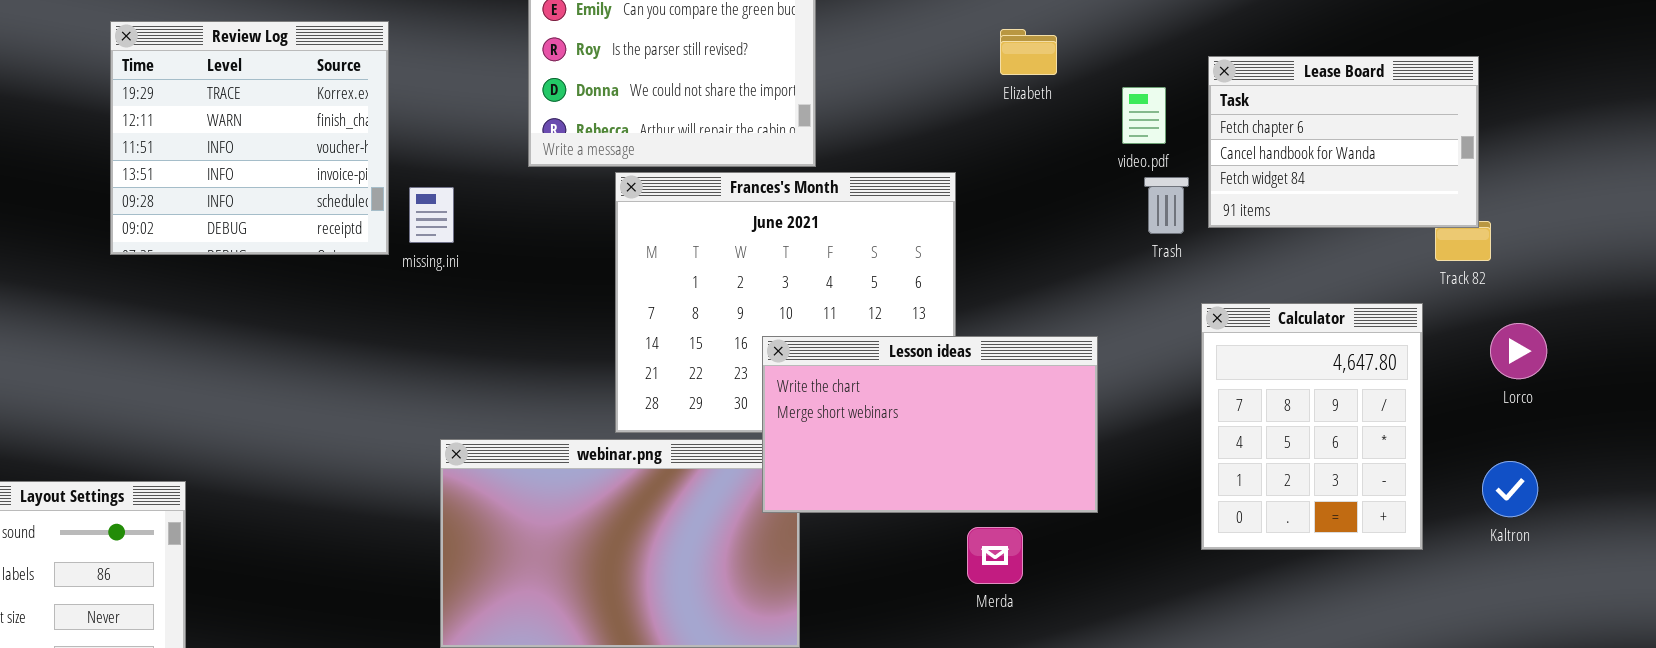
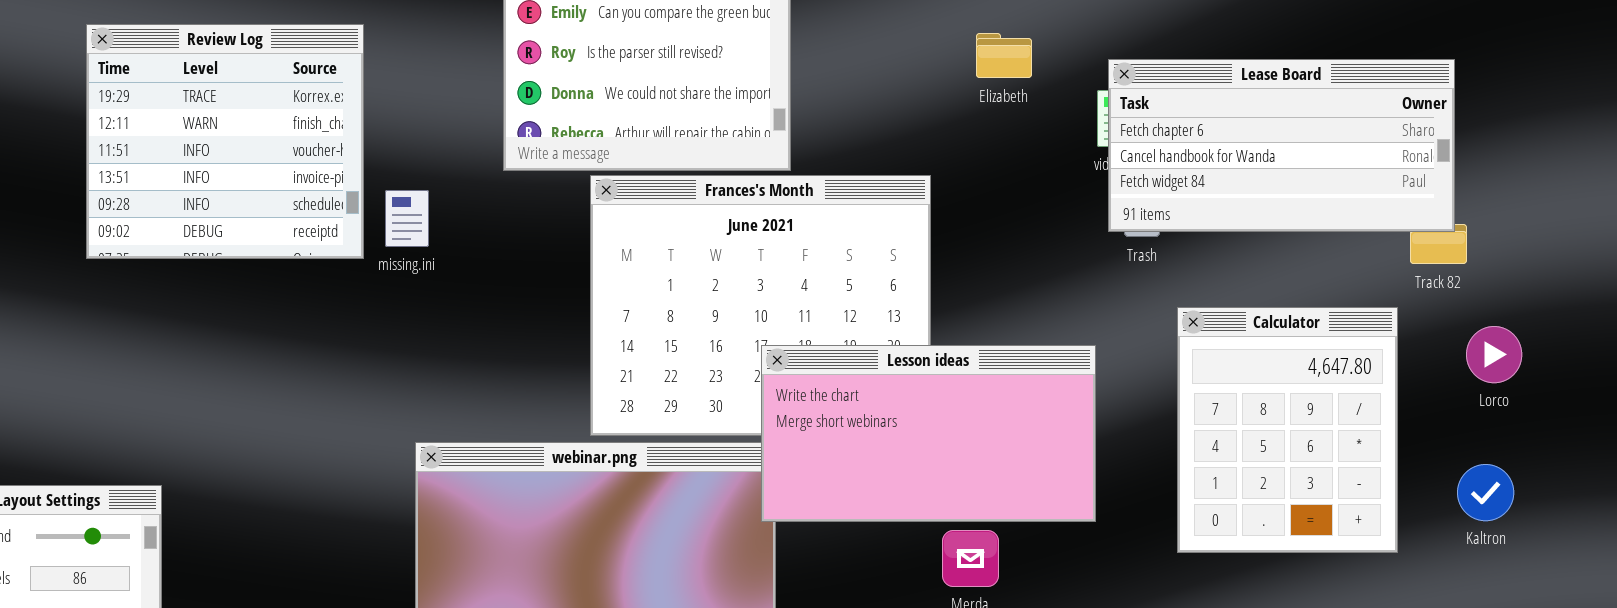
Lease Board: [1208,56,1479,228] -> [1108,59,1455,232], resized
Lesson ideas: [762,336,1098,513] -> [761,345,1096,522], moved

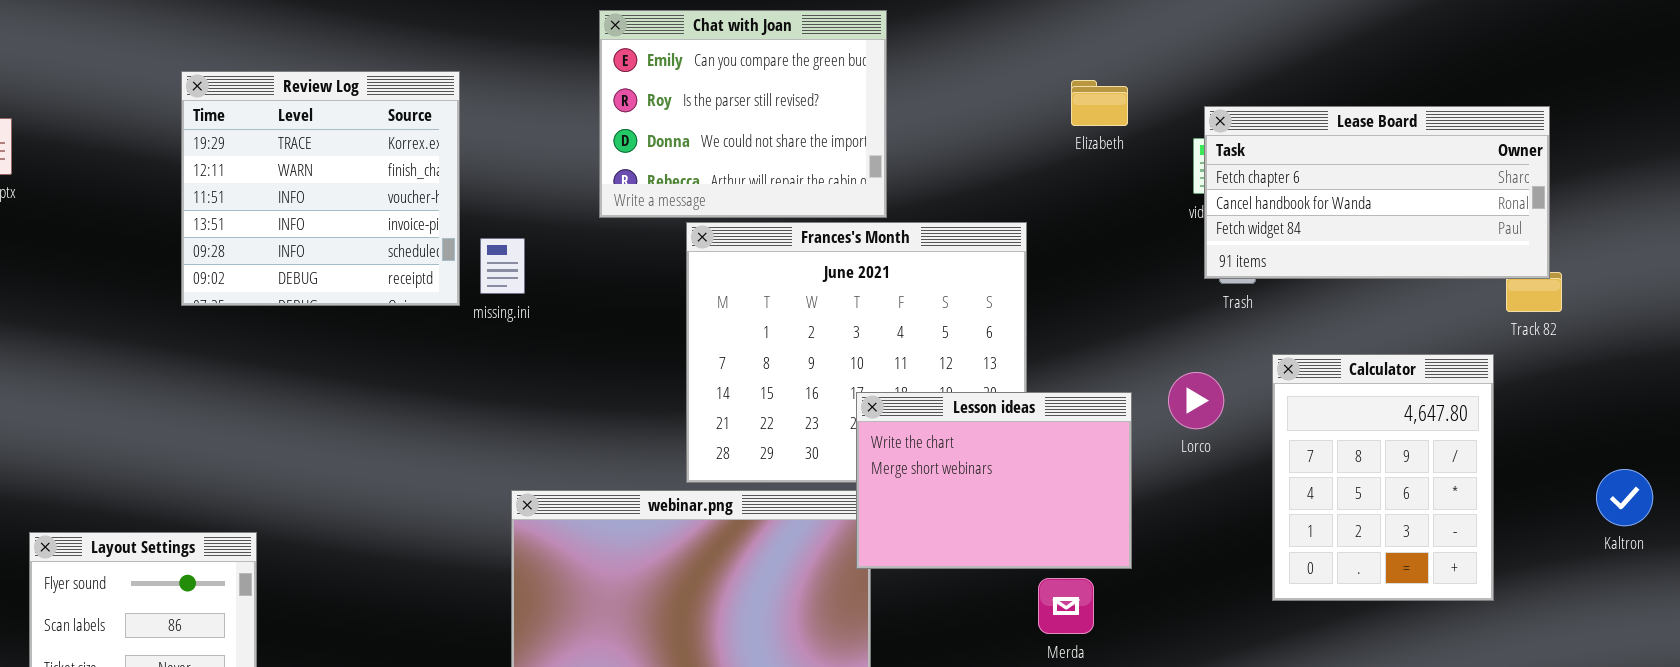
Lorco: [1466,326,1522,383] -> [1168,372,1224,429], moved
Lesson ideas: [761,345,1096,522] -> [856,392,1132,569], resized
Kaltron: [1457,464,1514,521] -> [1596,469,1653,526], moved

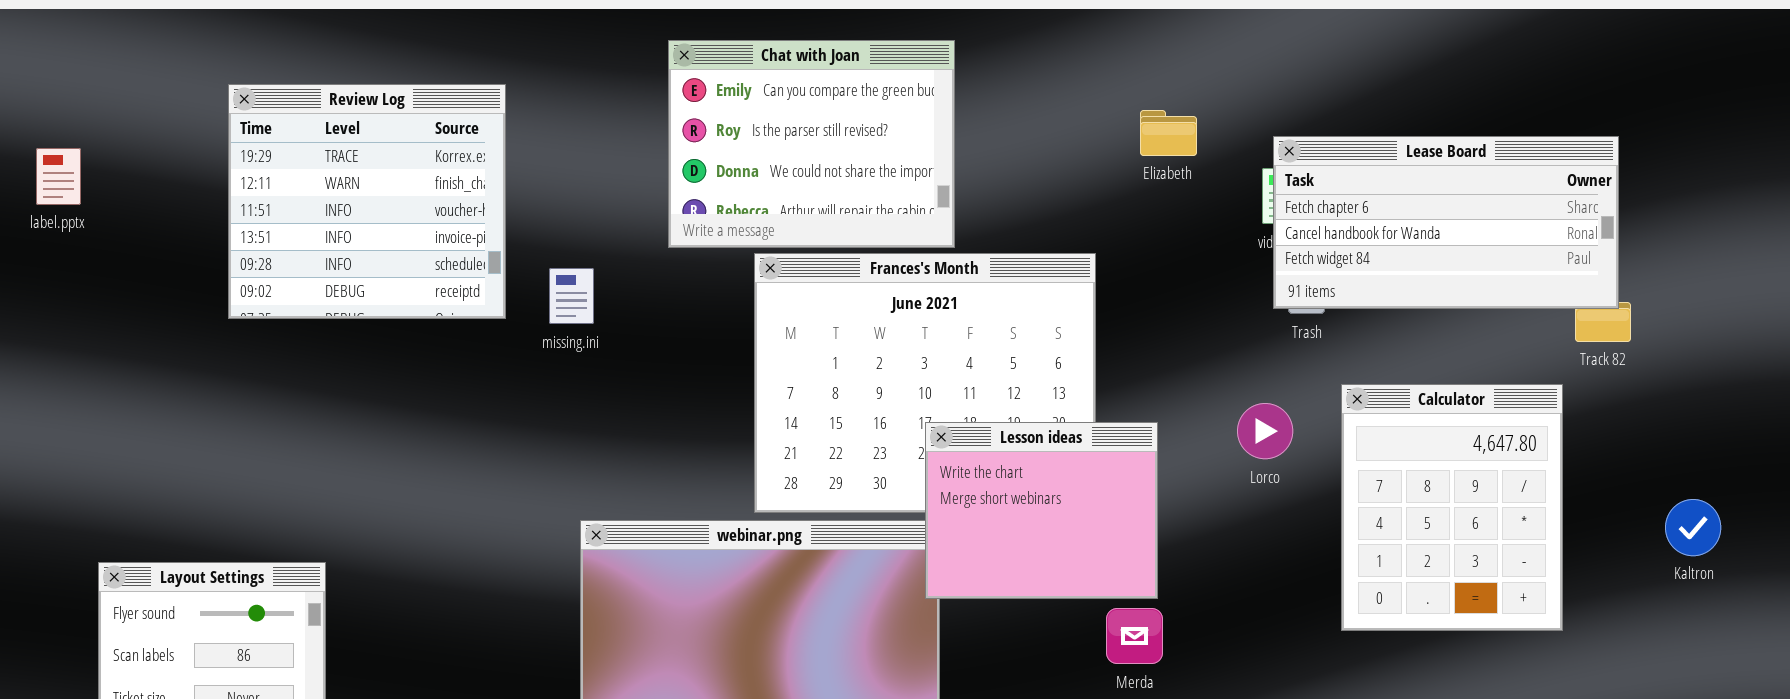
Review Log: [181,71,460,306] -> [228,84,506,319], moved
Lesson ideas: [856,392,1132,569] -> [925,422,1158,599], resized

